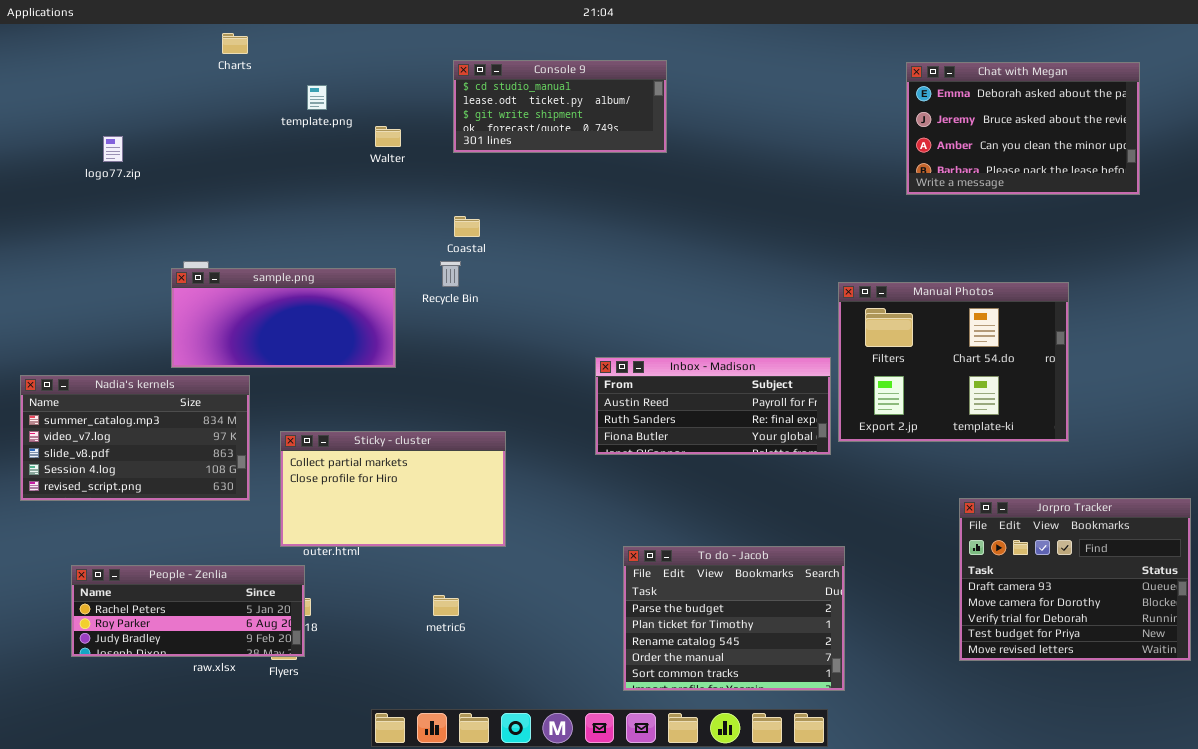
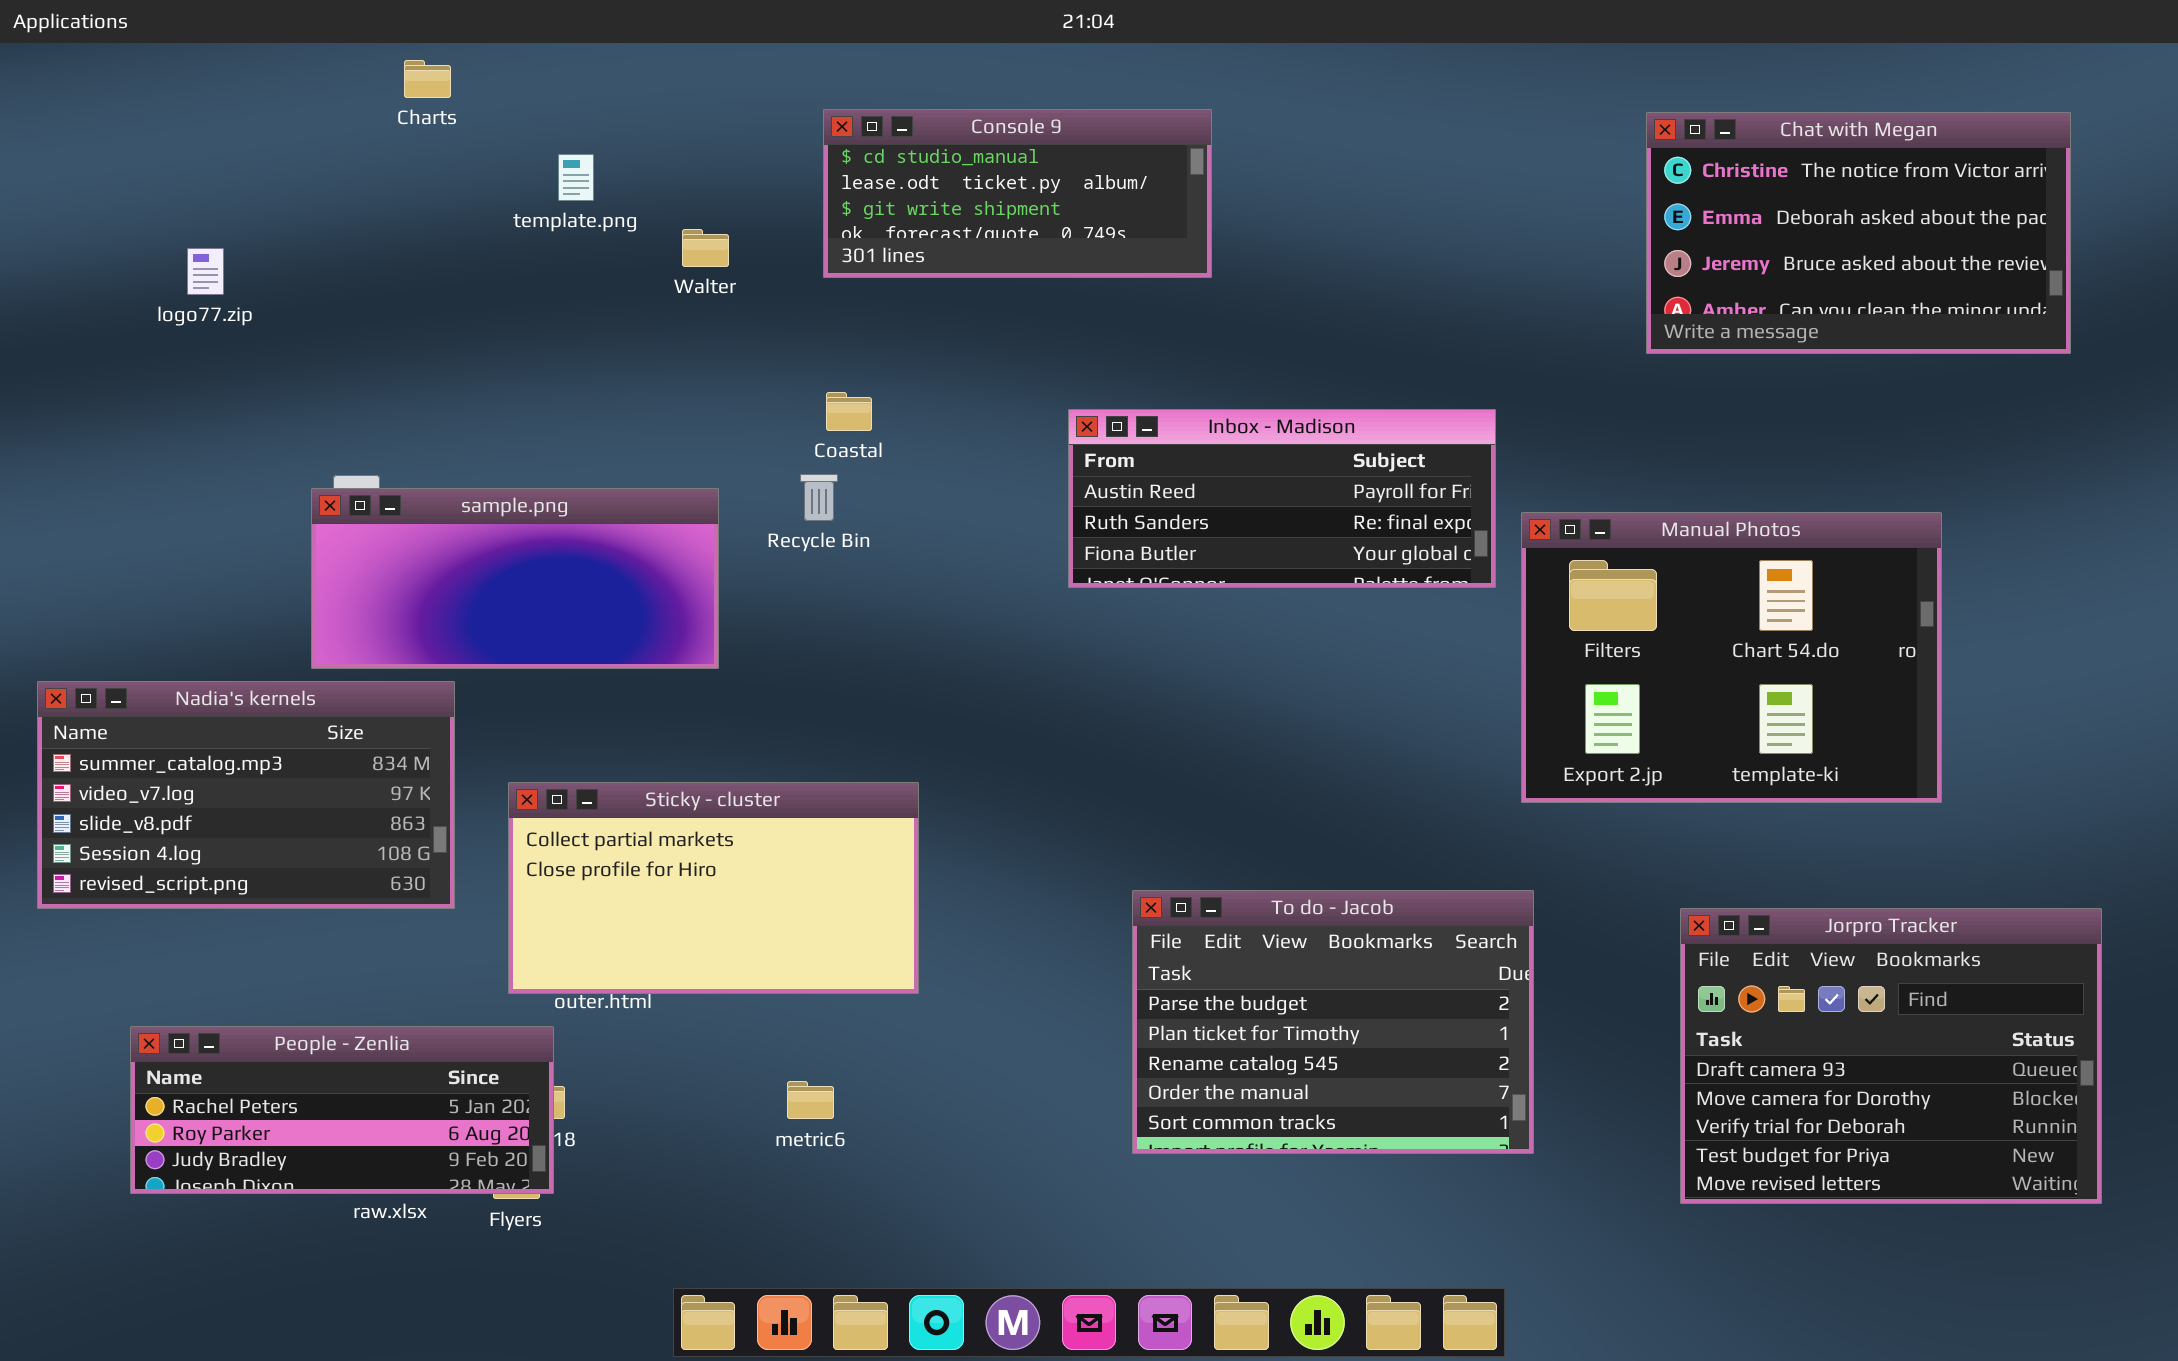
Chat with Megan: [906,62,1140,195] -> [1646,112,2071,354], scrolled up 1 row
Inbox - Madison: [595,357,831,455] -> [1068,409,1496,588], moved
Jorpro Tracker: [959,498,1191,661] -> [1680,908,2102,1204], moved
To do - Jacob: [623,546,845,691] -> [1132,890,1534,1154], moved

